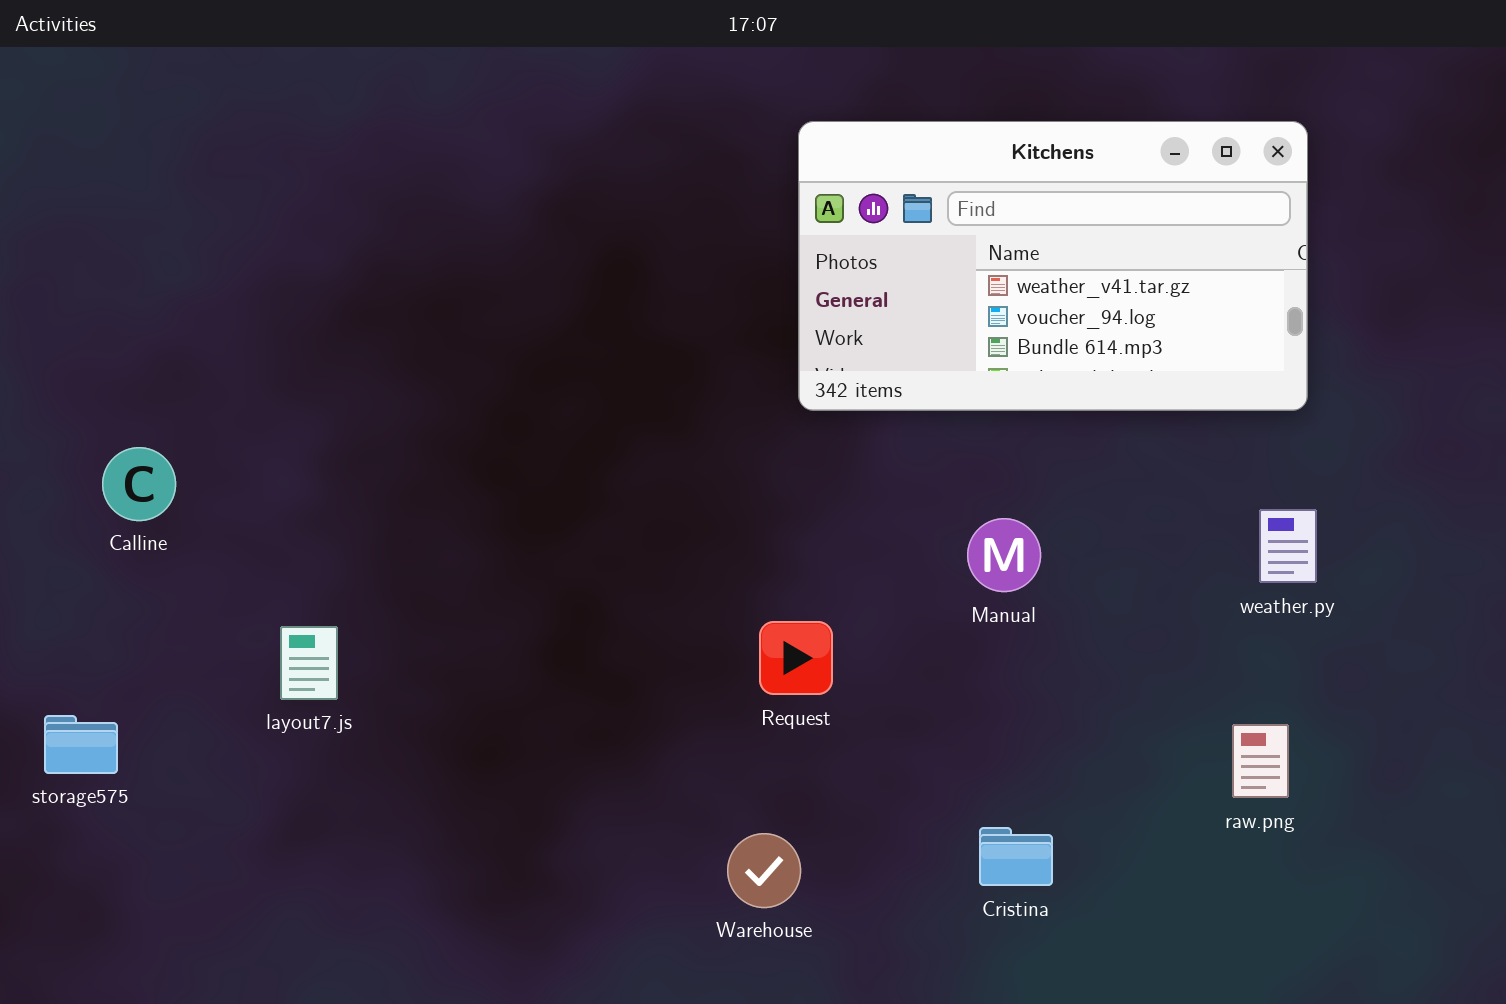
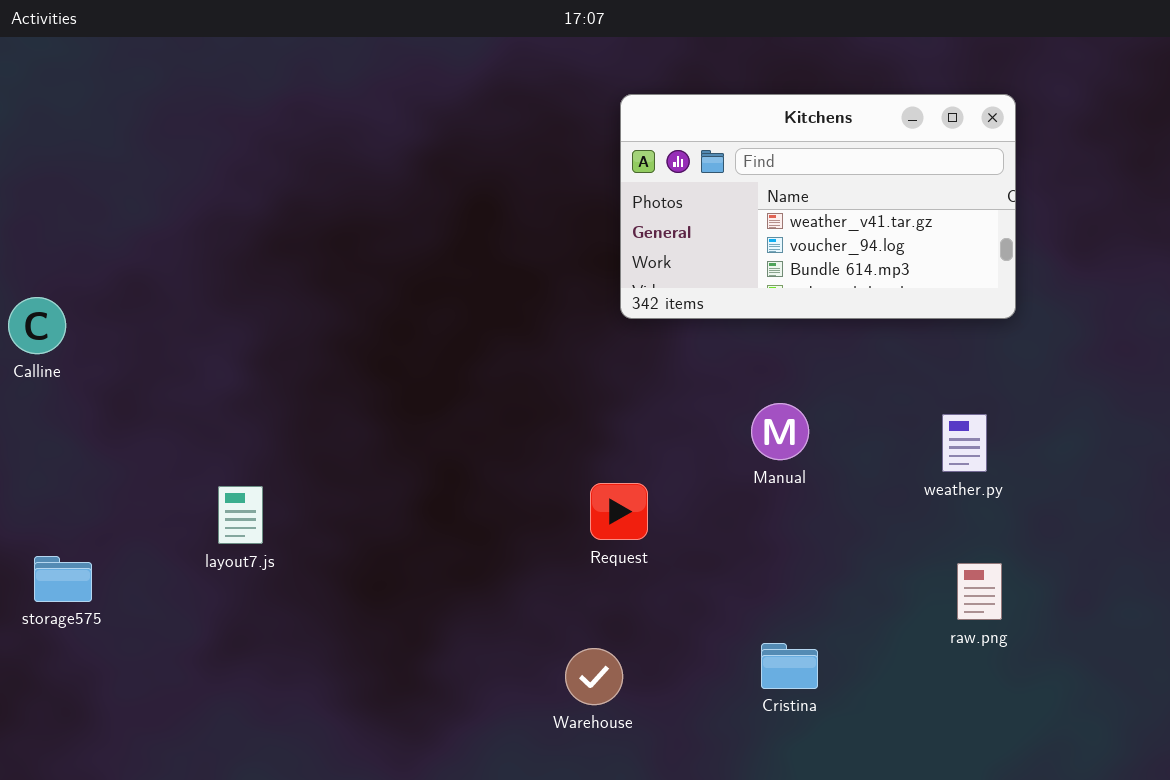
Calline: [102,447,176,521] -> [8,297,66,354], moved
weather.py: [1259,509,1317,583] -> [942,414,987,472], moved

